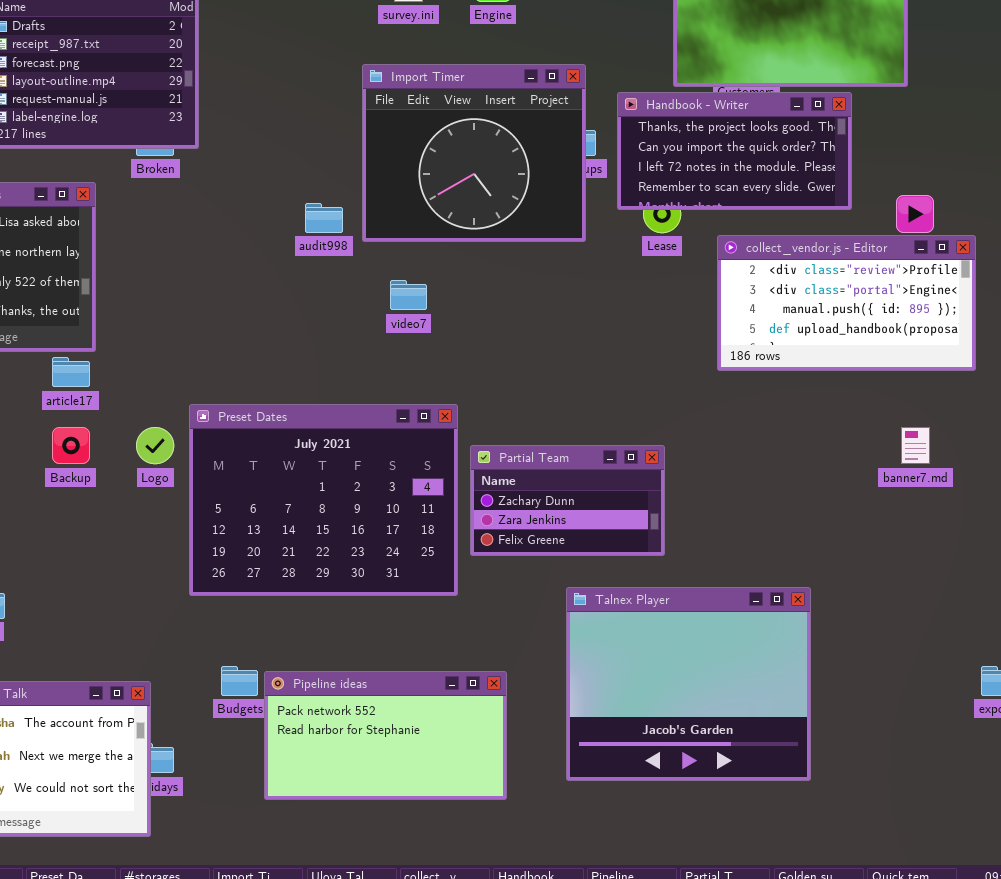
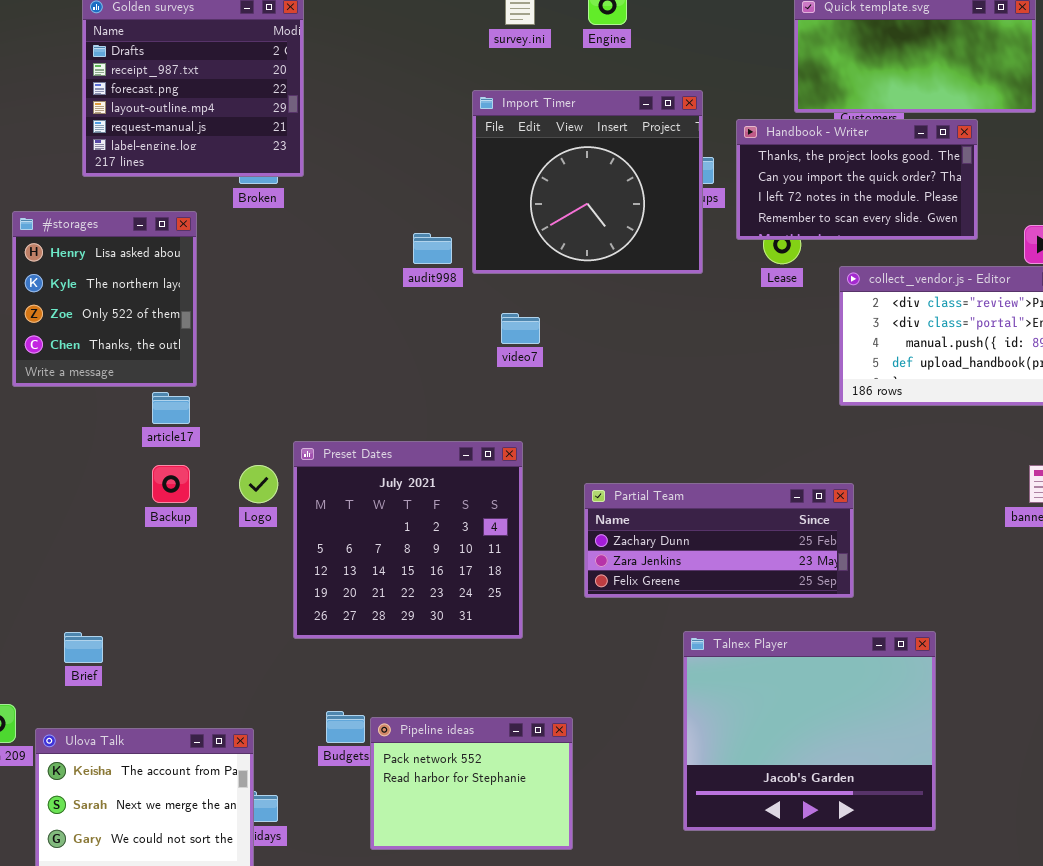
Preset Dates: [189,404,458,596] -> [293,441,523,639], resized
Partial Team: [470,445,665,556] -> [584,483,854,598], resized
Pipeline ideas: [264,671,507,800] -> [370,717,573,850], resized

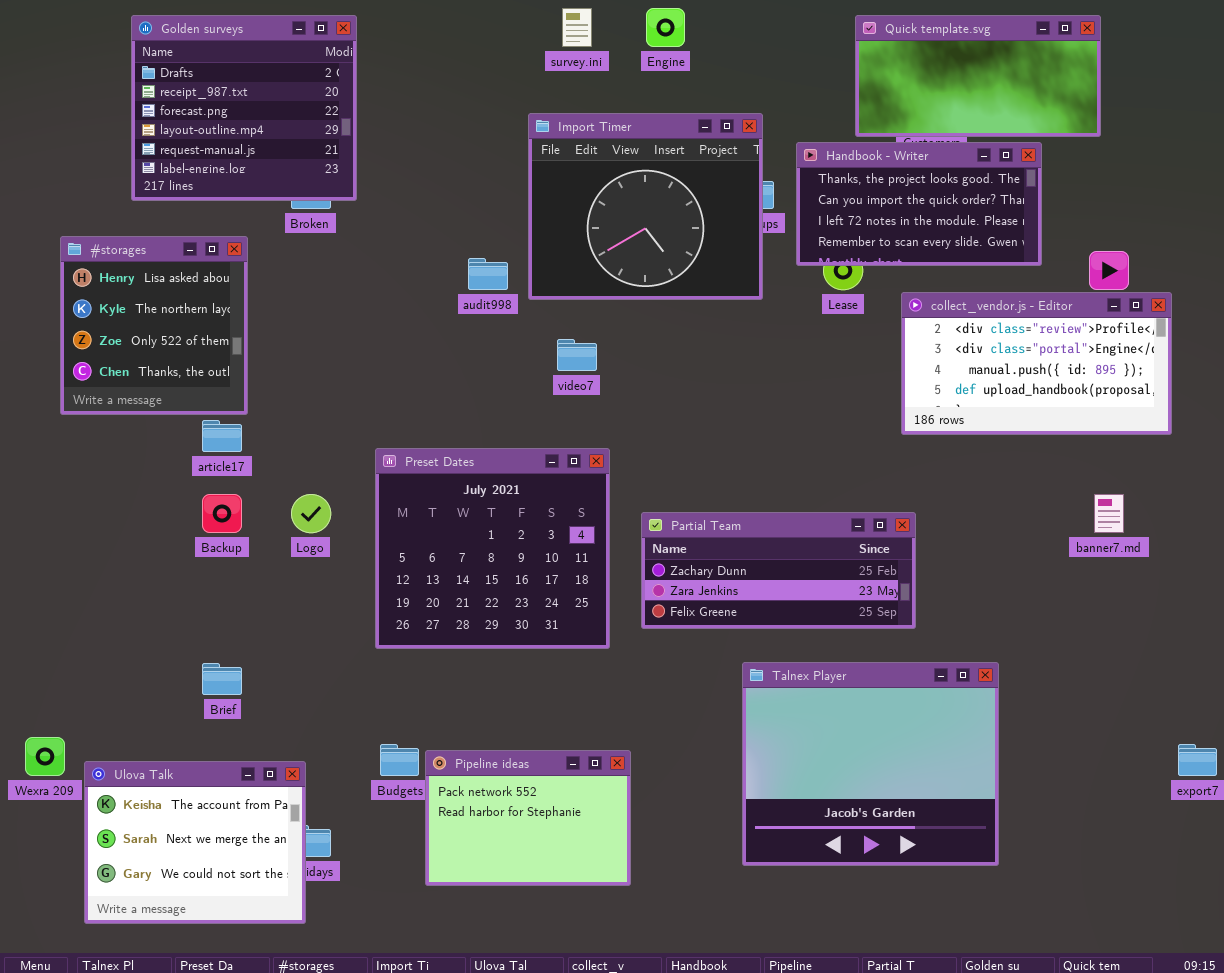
Preset Dates: [293,441,523,639] -> [375,448,610,649], moved
Brief: [64,632,103,663] -> [202,663,242,695], moved

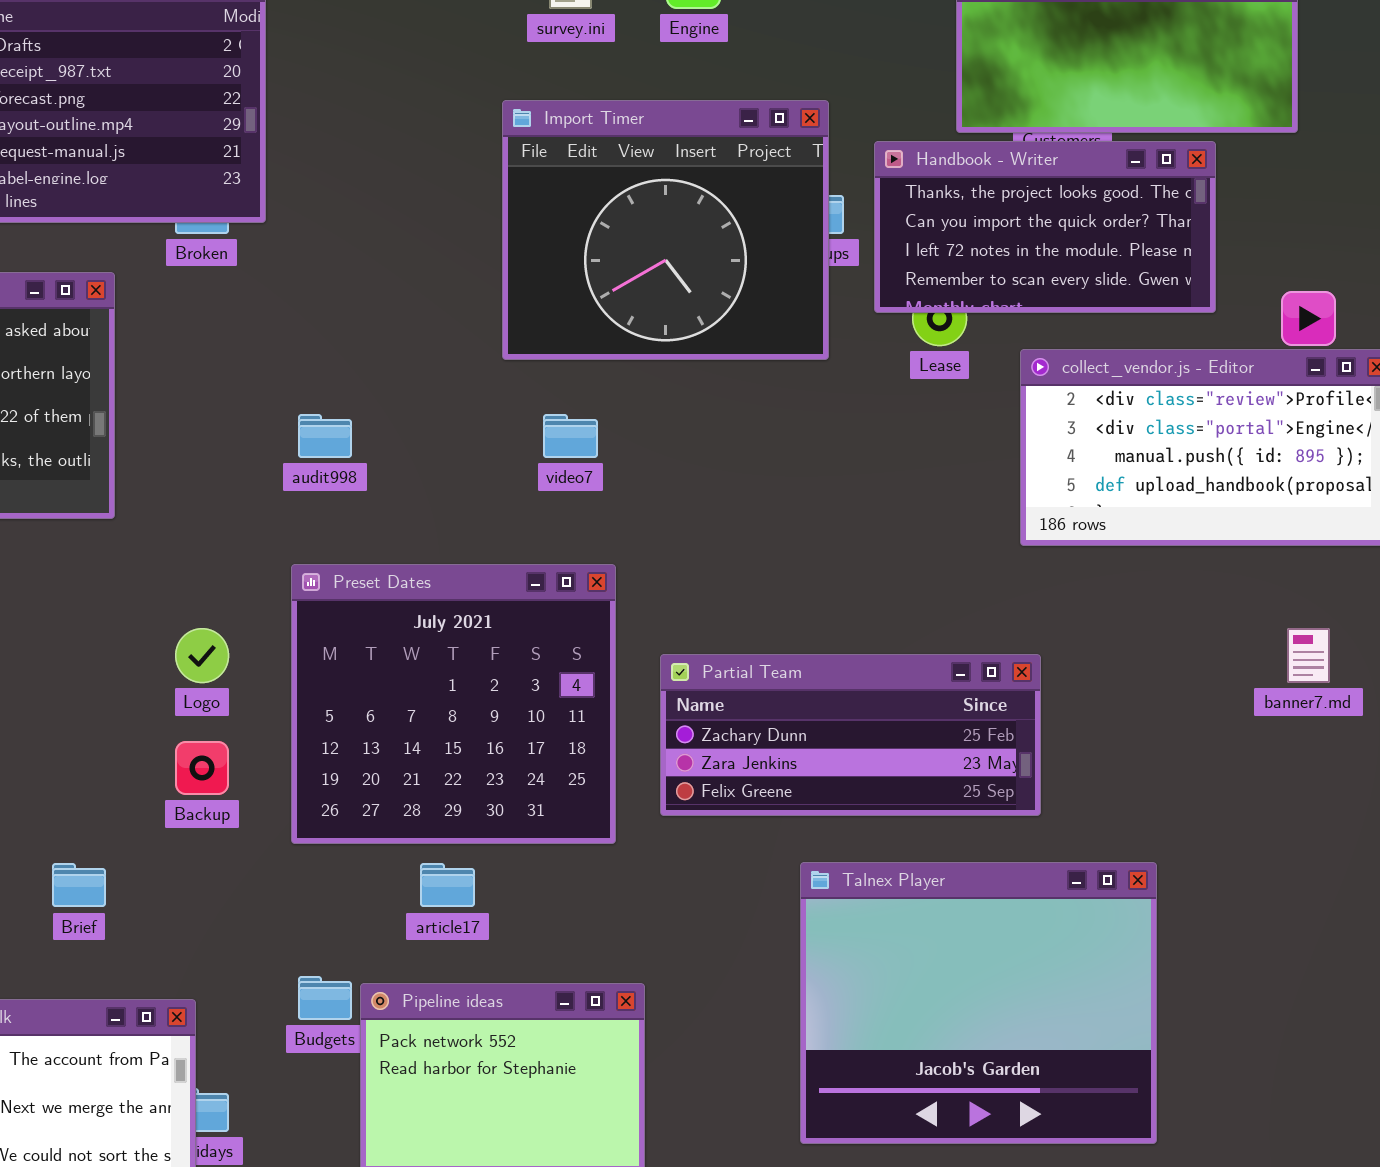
audit998: [468,258,508,290] -> [298,414,352,458], moved
article17: [202,420,242,452] -> [420,863,475,907], moved
Backup: [202,494,242,533] -> [175,741,229,795], moved

